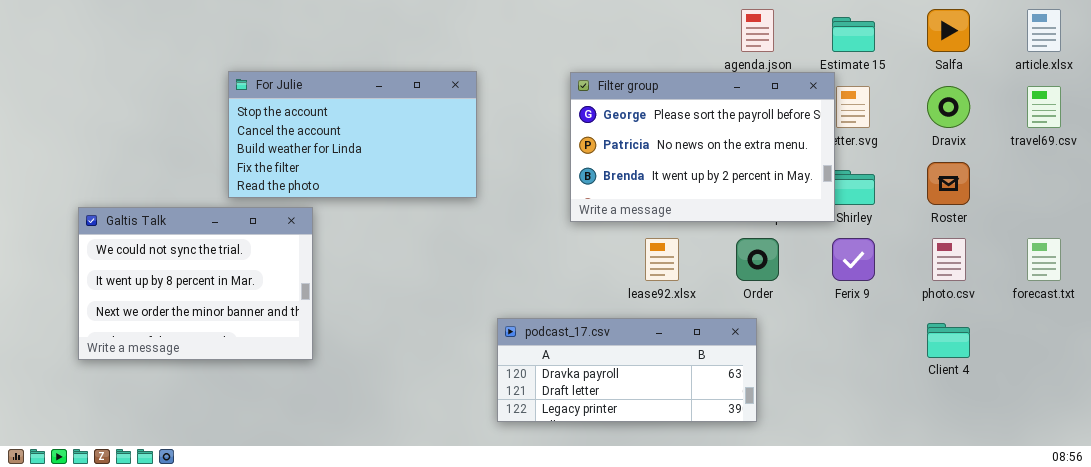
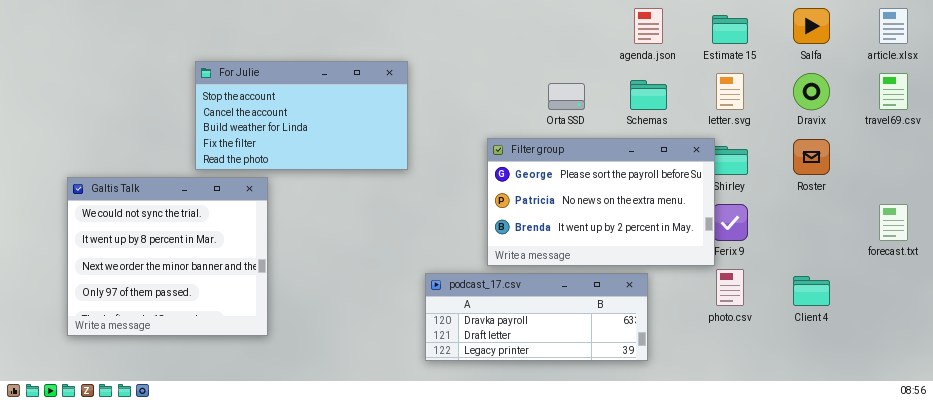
Filter group: [570,72,835,222] -> [487,138,715,266], moved
Galtis Talk: [78,207,313,360] -> [67,177,268,336], resized
photo.csv: [932,238,966,281] -> [716,269,744,306], moved

